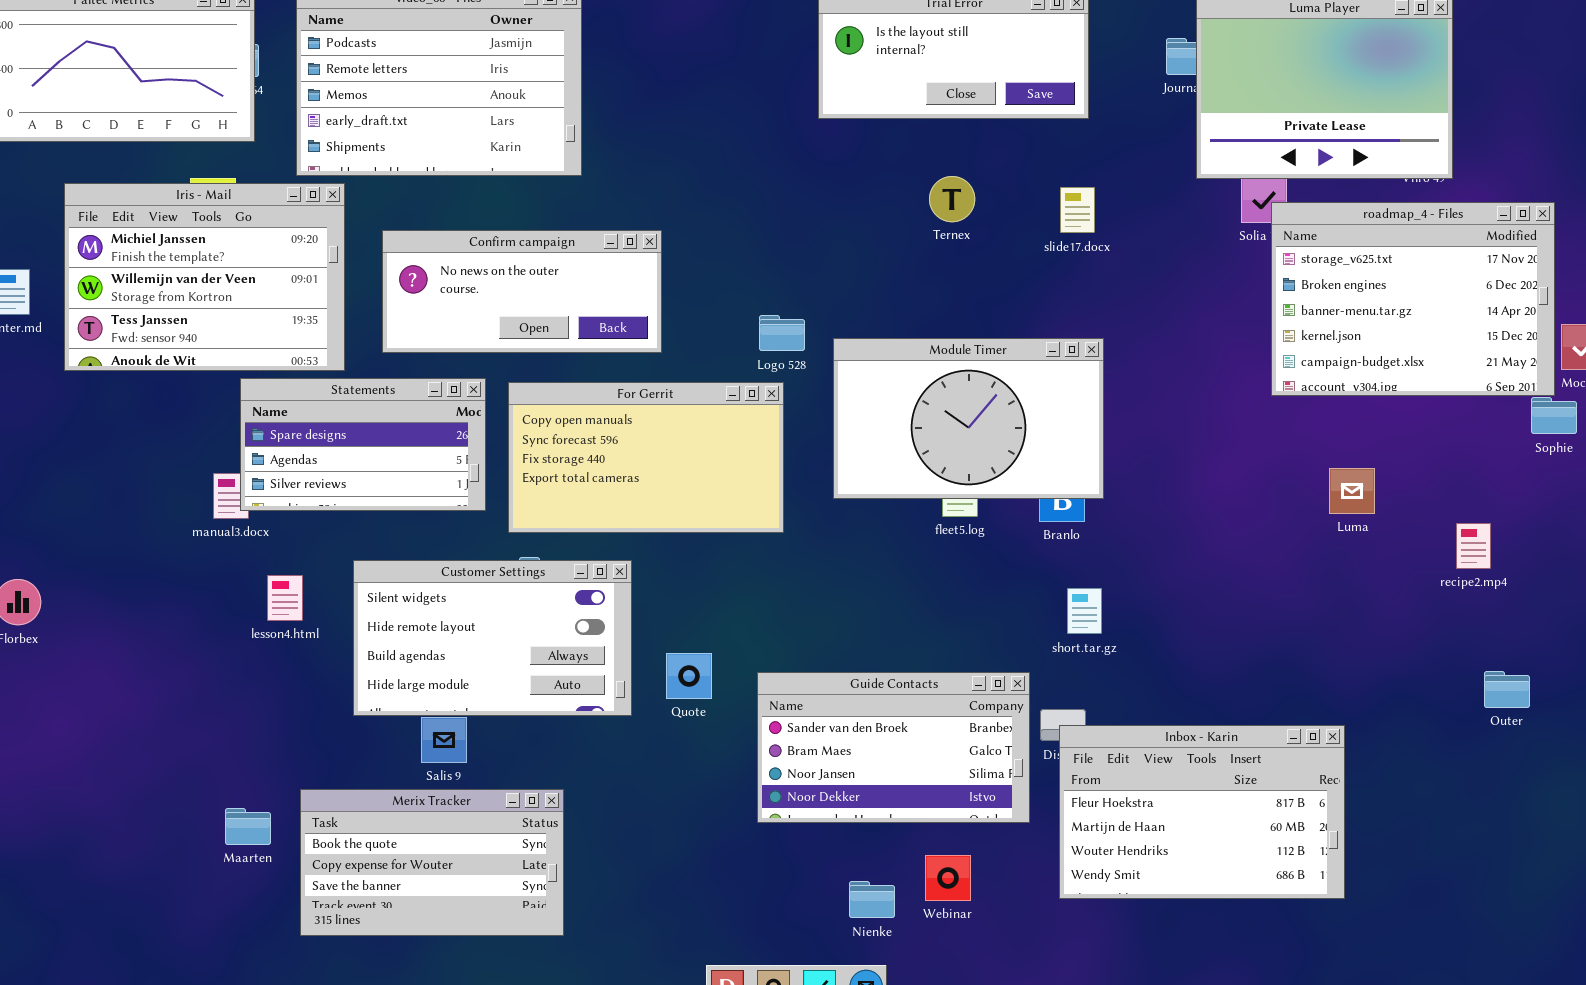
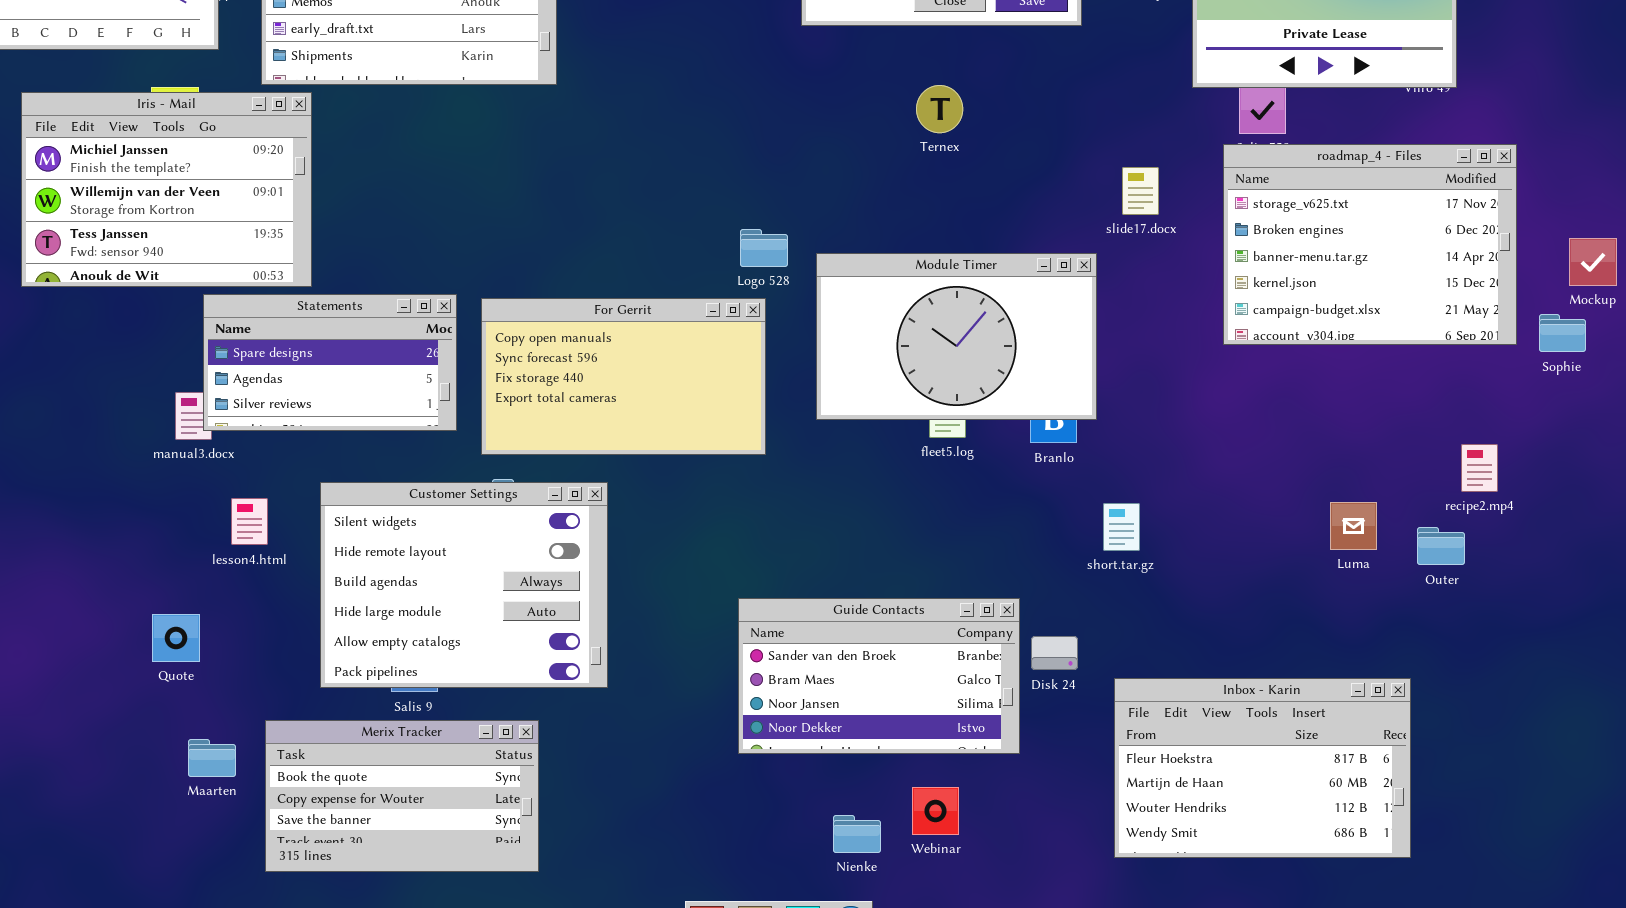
slide17.docx: [1060,187,1095,233] -> [1122,167,1159,215], moved
roadmap_4 - Files: [1271,202,1555,396] -> [1223,144,1517,345], moved
Confirm campaign: [382,230,662,353] -> none, closed
Luma: [1329,468,1375,514] -> [1330,502,1377,550], moved
Customer Settings: [353,560,632,716] -> [320,482,608,688], resized
short.tar.gz: [1067,588,1102,634] -> [1103,503,1140,551], moved
Quote: [666,653,712,699] -> [152,614,200,662], moved
Outer: [1484,671,1530,708] -> [1417,527,1465,565], moved
Inbox - Karin: [1059,725,1345,899] -> [1114,678,1411,858], moved

